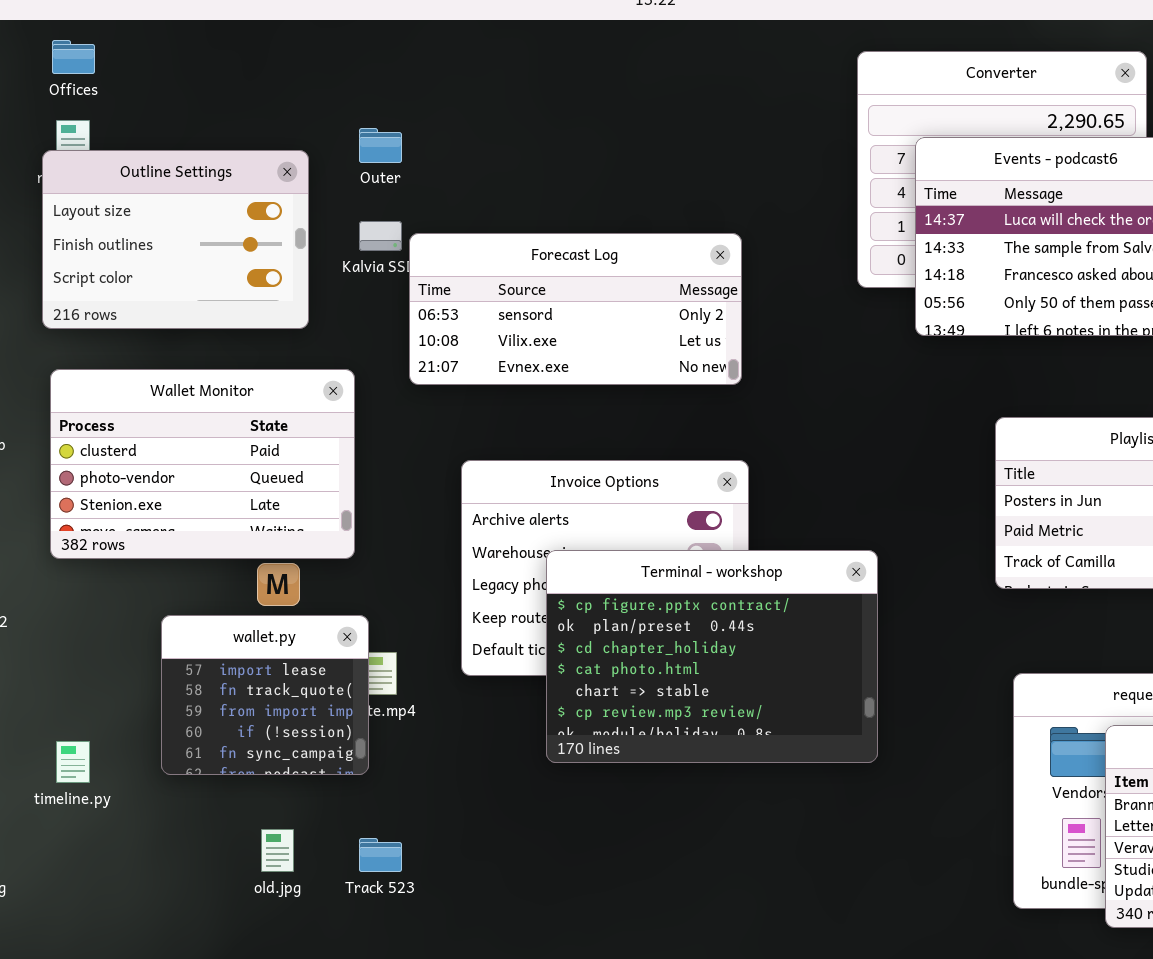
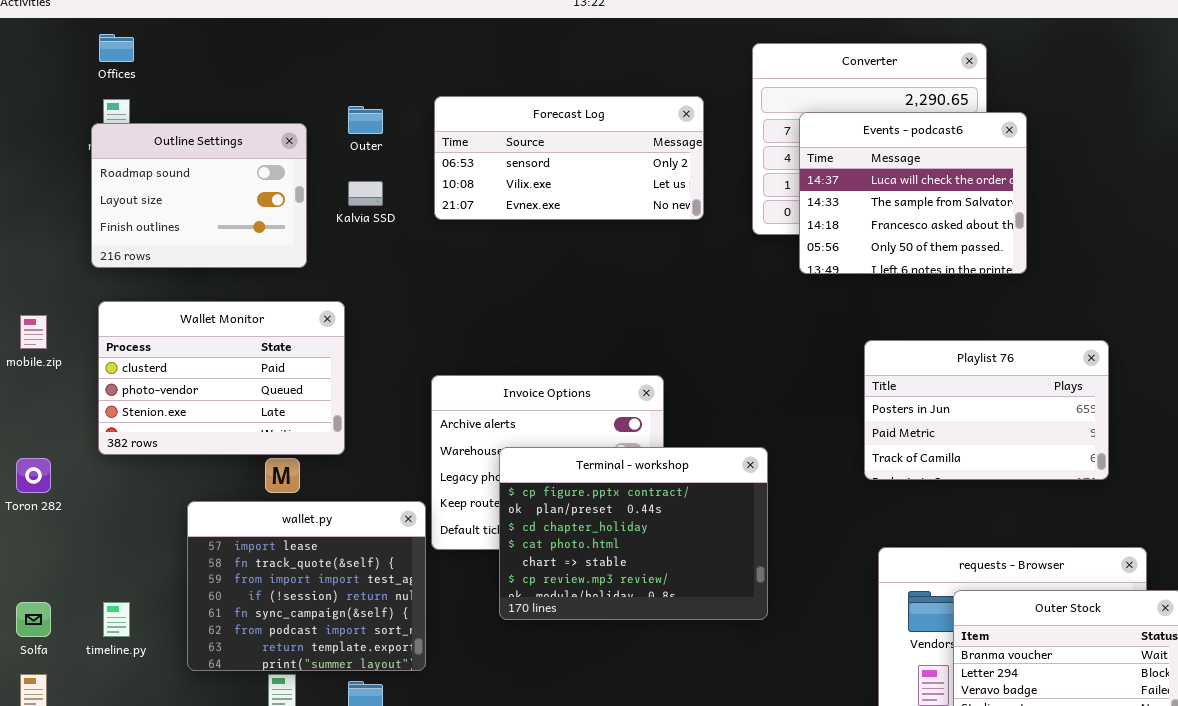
Outline Settings: [42,150,309,329] -> [91,123,307,268], scrolled up 1 row
Forecast Log: [409,233,742,385] -> [434,96,704,220], moved
wallet.py: [161,615,369,775] -> [187,501,426,671], resized

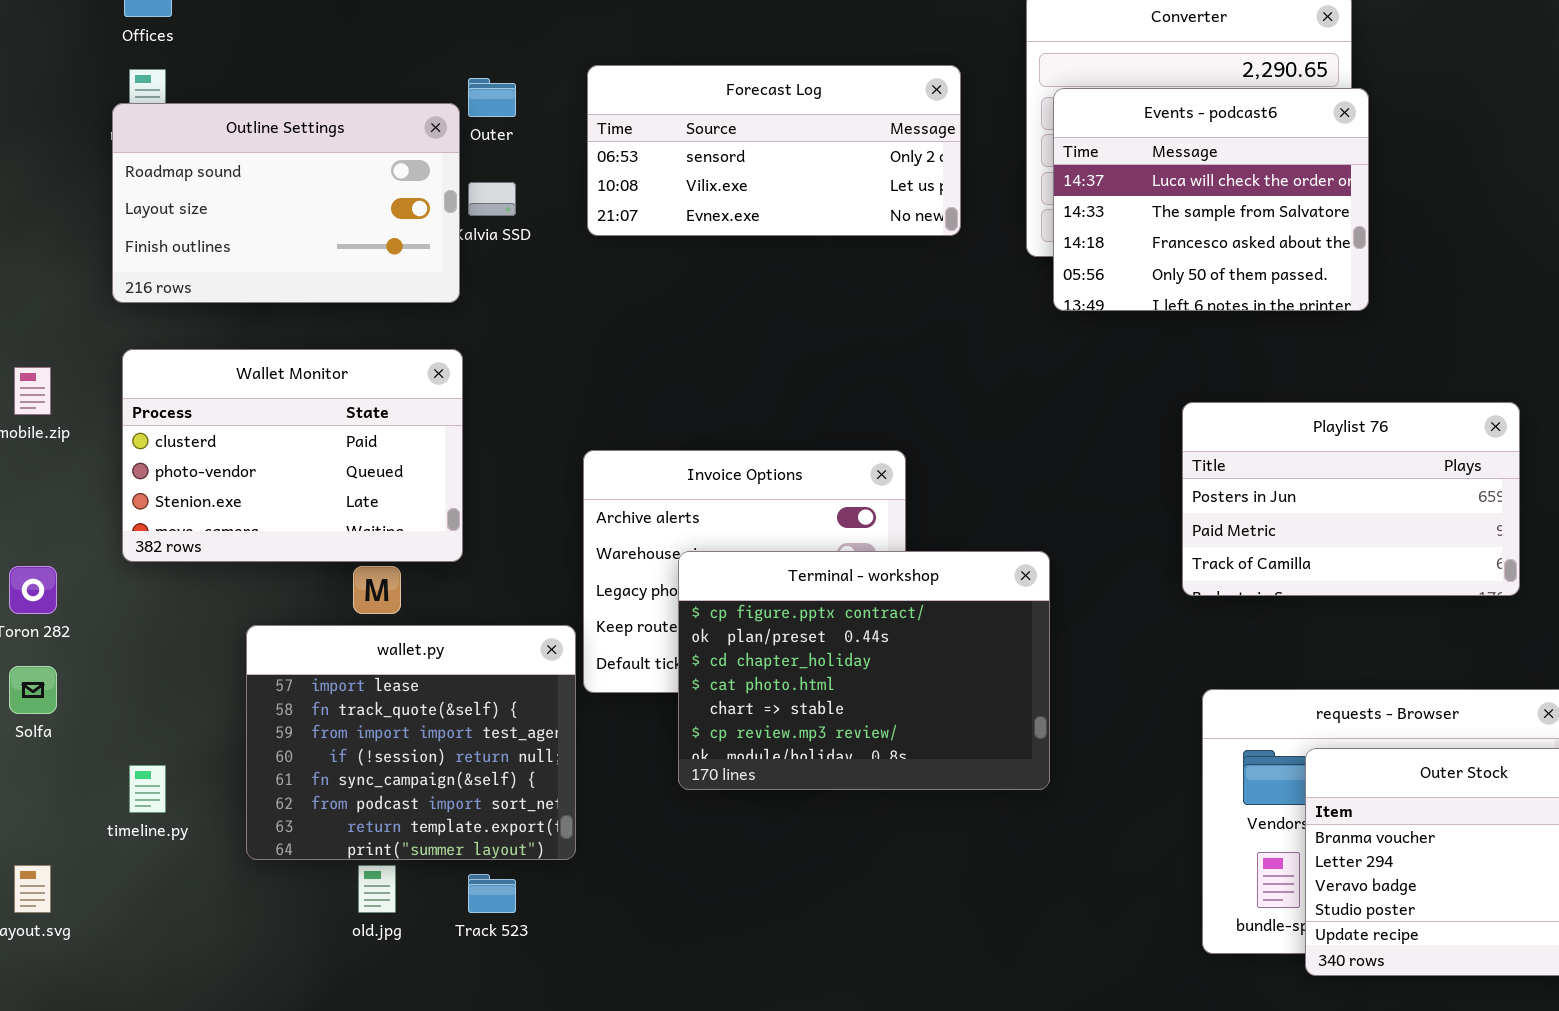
Events - podcast6: [799,112,1027,274] -> [1053,88,1369,311], moved
Outline Settings: [91,123,307,268] -> [112,103,460,303], resized
Solfa: [16,602,51,637] -> [9,666,57,714], moved

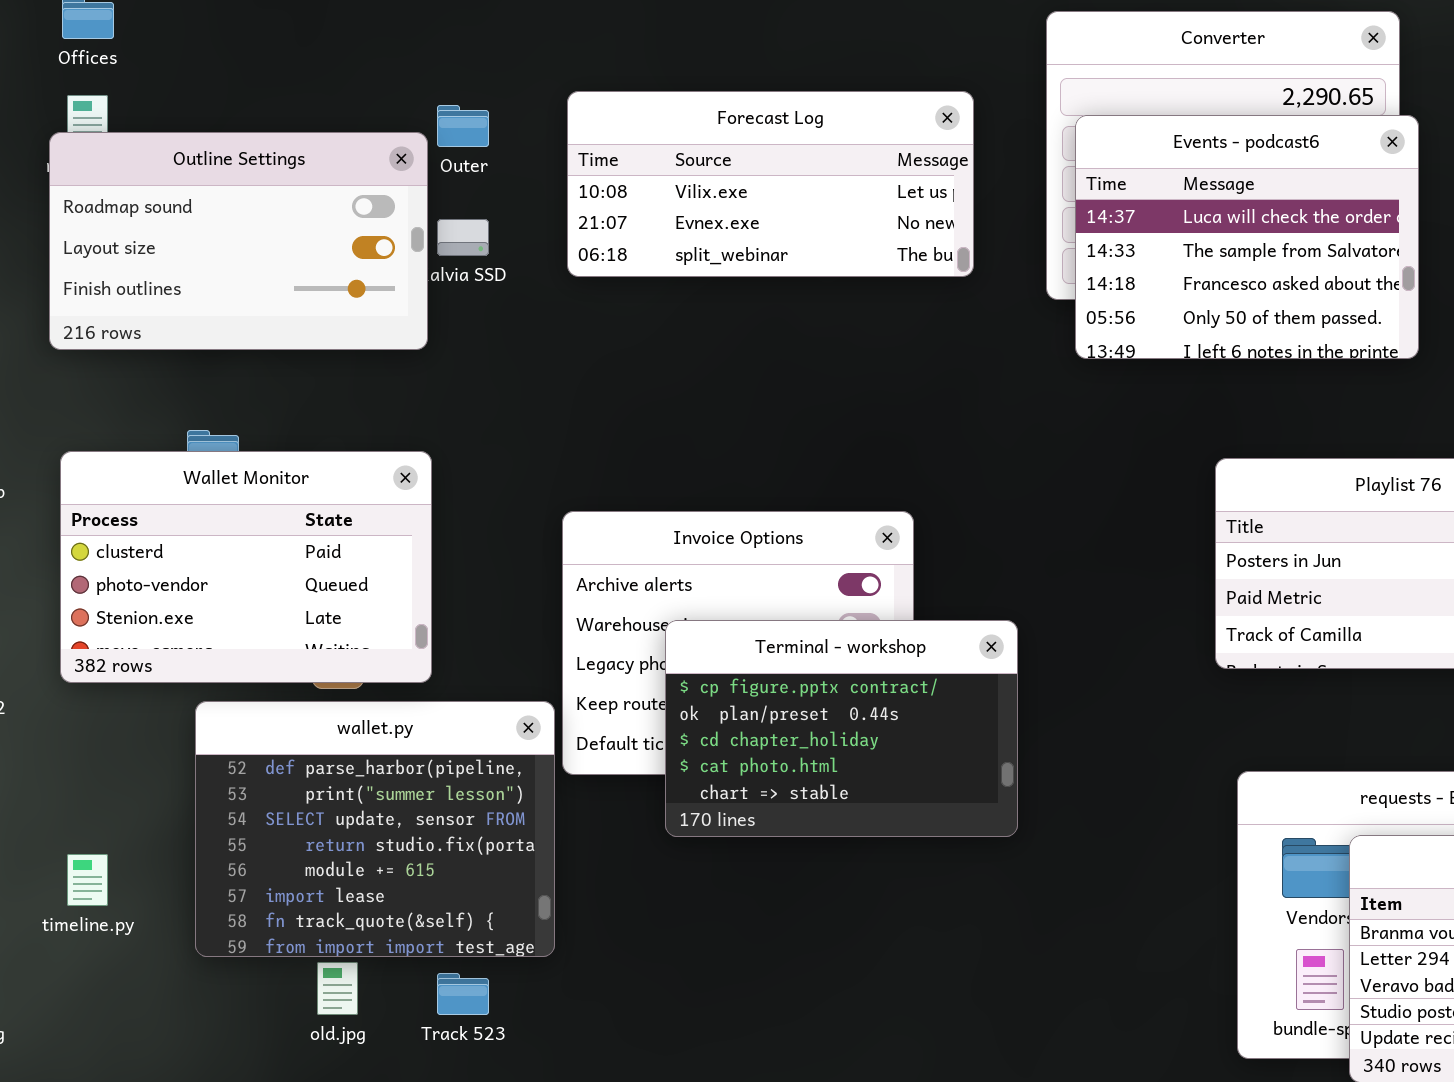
Forecast Log: [587,65,961,236] -> [567,91,974,277], scrolled down 1 row
Wallet Monitor: [122,349,463,562] -> [60,451,432,683], moved
Terminal - workshop: [678,551,1050,790] -> [665,620,1018,837], resized
wallet.py: [246,625,576,860] -> [195,701,555,957], scrolled up 5 rows

